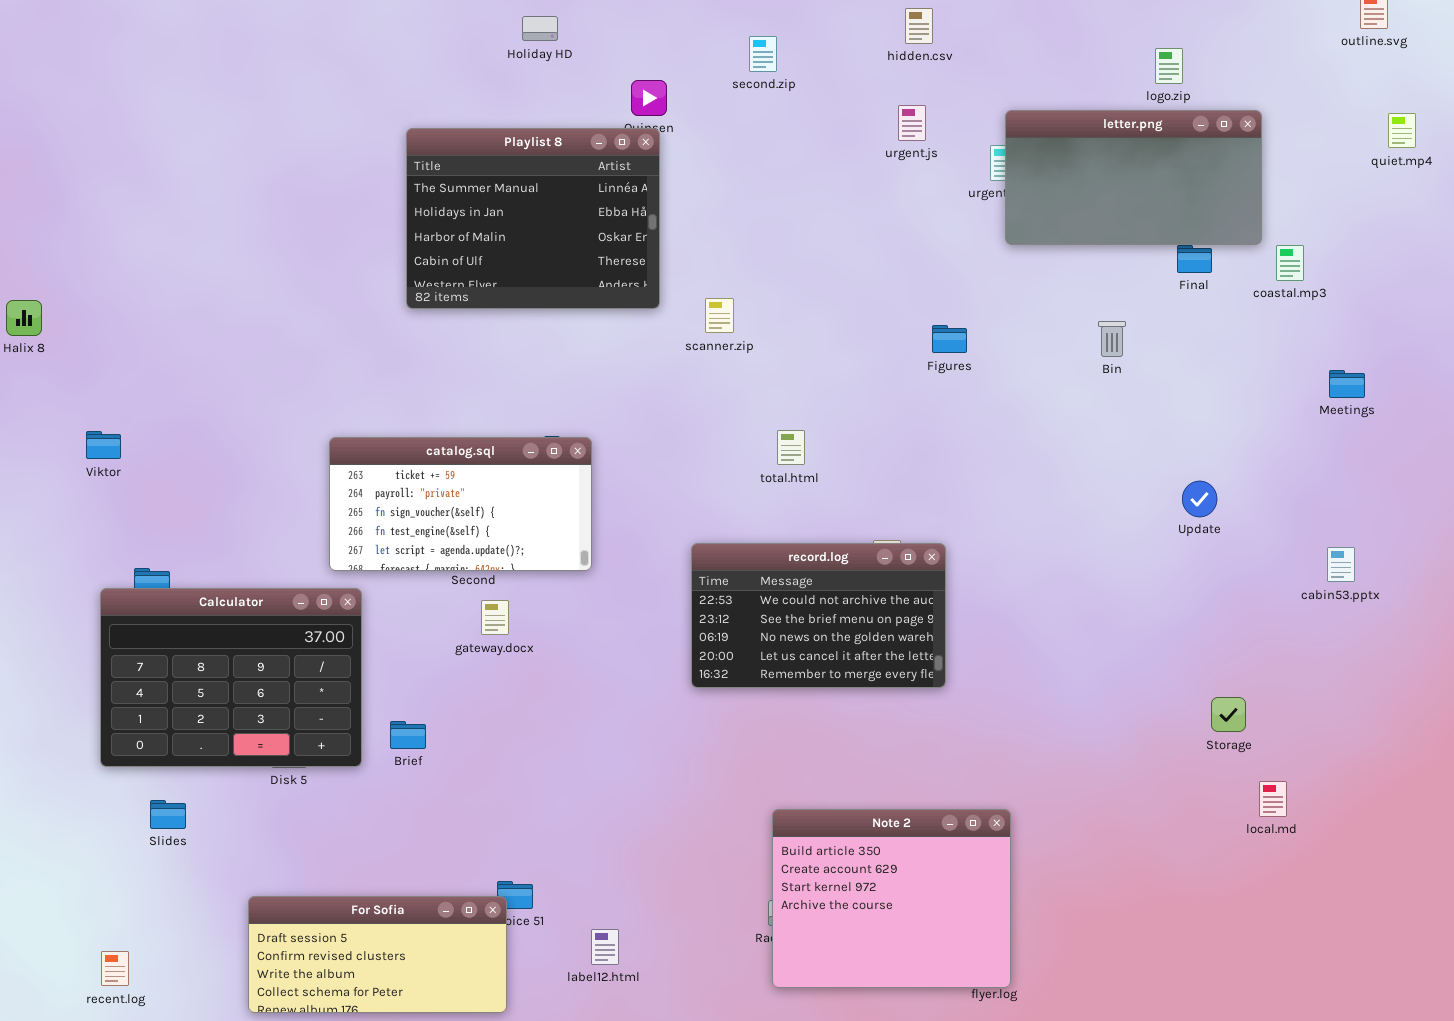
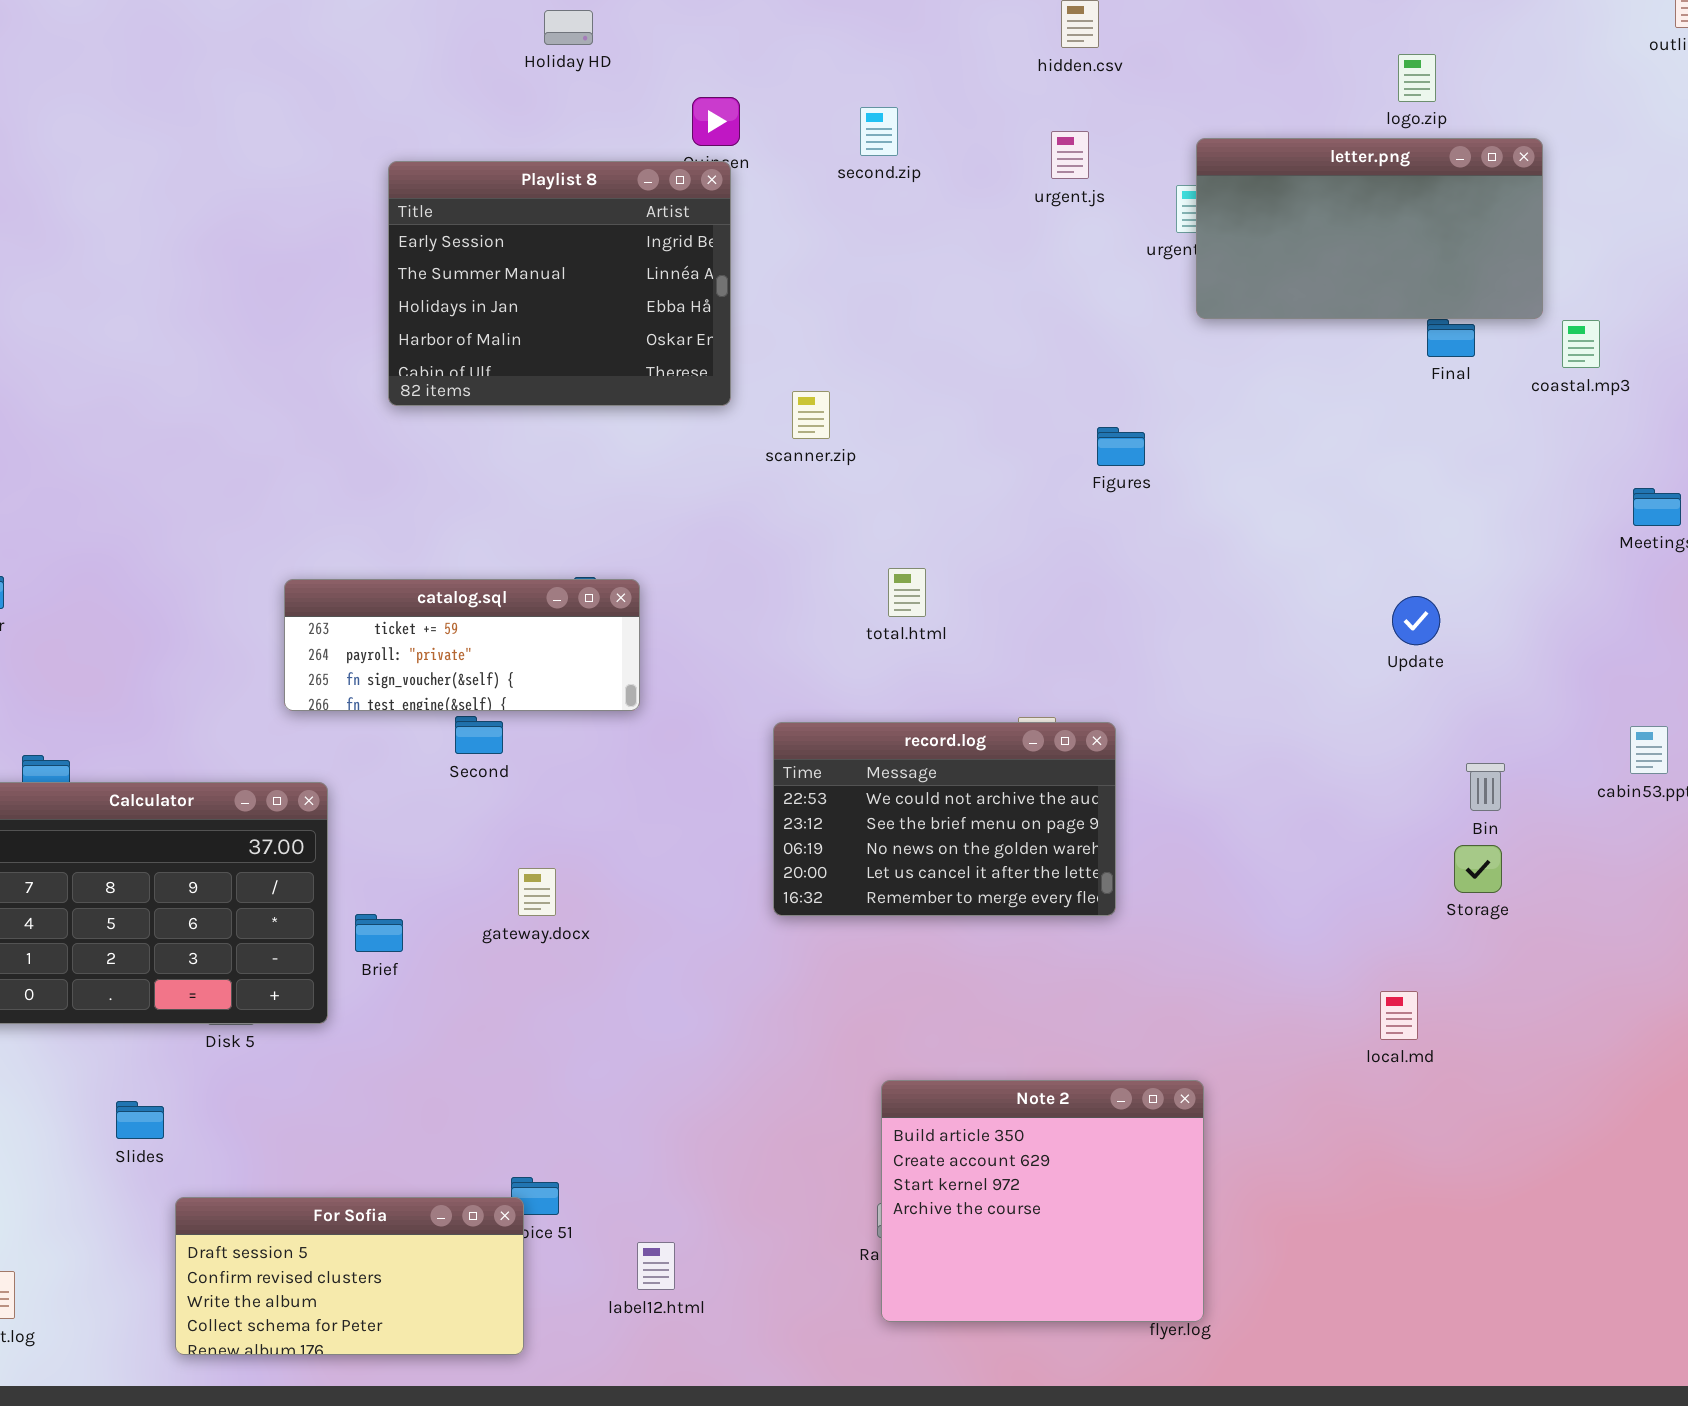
second.zip: [749,36,777,72] -> [860,107,898,156], moved
Playlist 8: [406,128,660,309] -> [388,161,731,406], scrolled up 1 row
Bin: [1098,321,1126,357] -> [1466,763,1505,811], moved
catalog.sql: [329,437,592,571] -> [284,579,640,711], resized
Update: [1182,481,1217,517] -> [1392,596,1440,645], moved
gateway.docx: [481,600,509,635] -> [518,868,556,916], moved
Storage: [1211,697,1246,732] -> [1454,845,1502,893], moved
Brief: [390,721,426,749] -> [355,914,403,952], moved
local.md: [1259,781,1287,817] -> [1380,991,1418,1040], moved
Slides: [150,800,186,829] -> [116,1101,164,1139], moved

